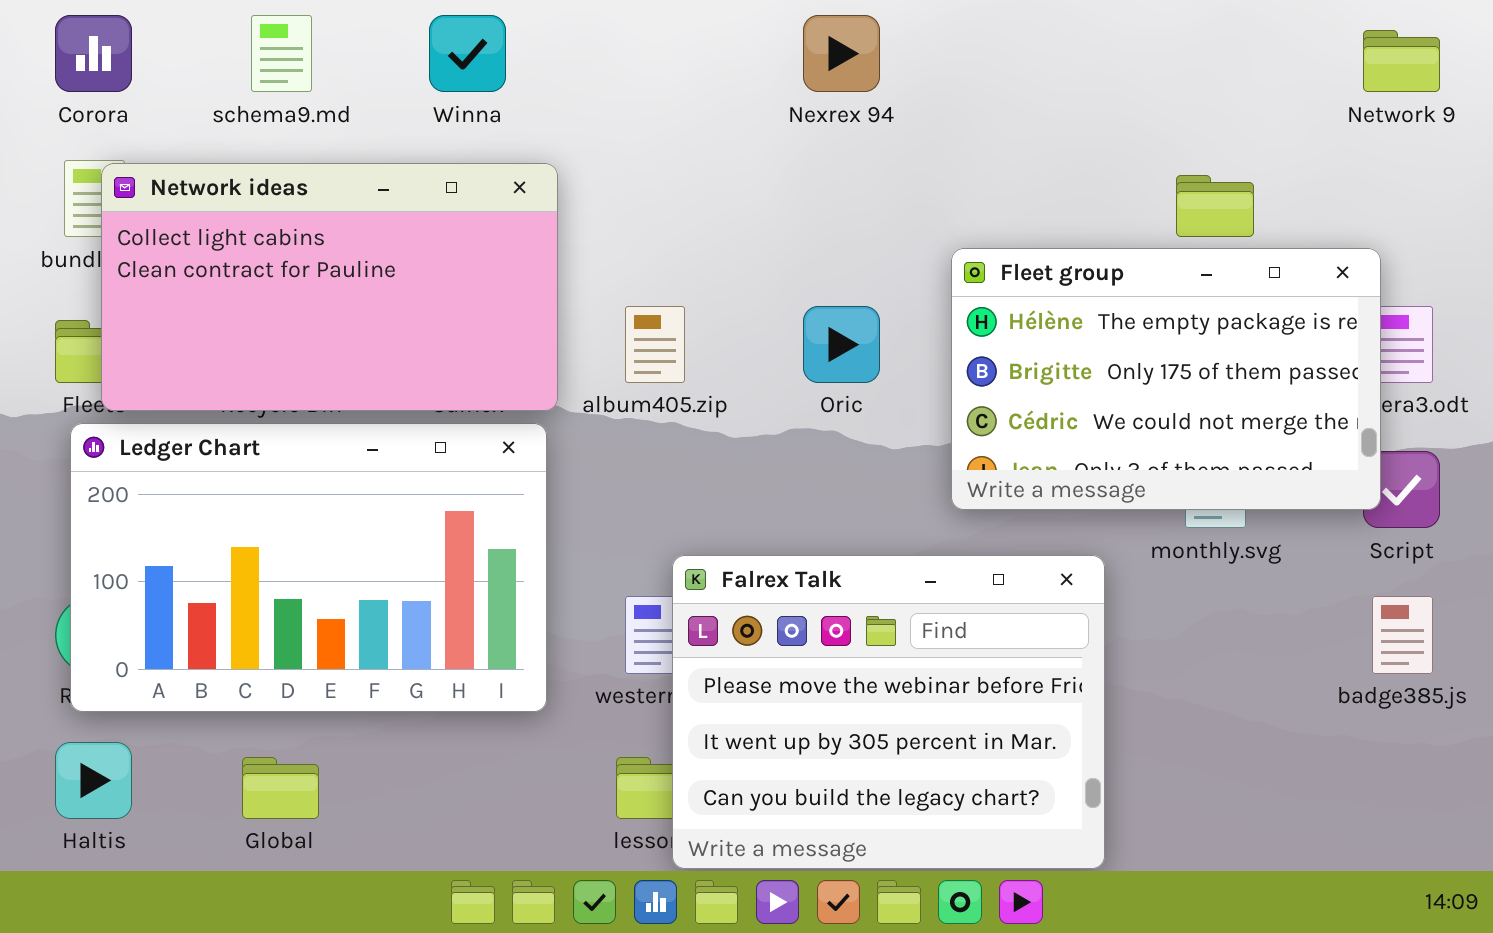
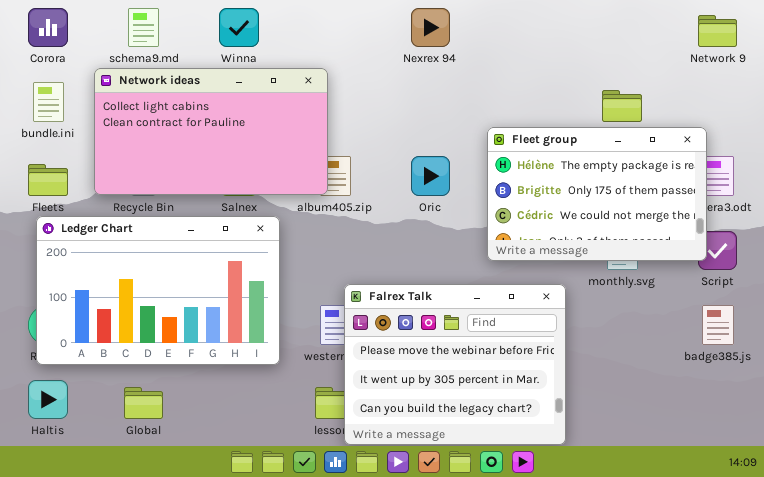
Network ideas: [101,163,558,411] -> [94,68,328,195], moved

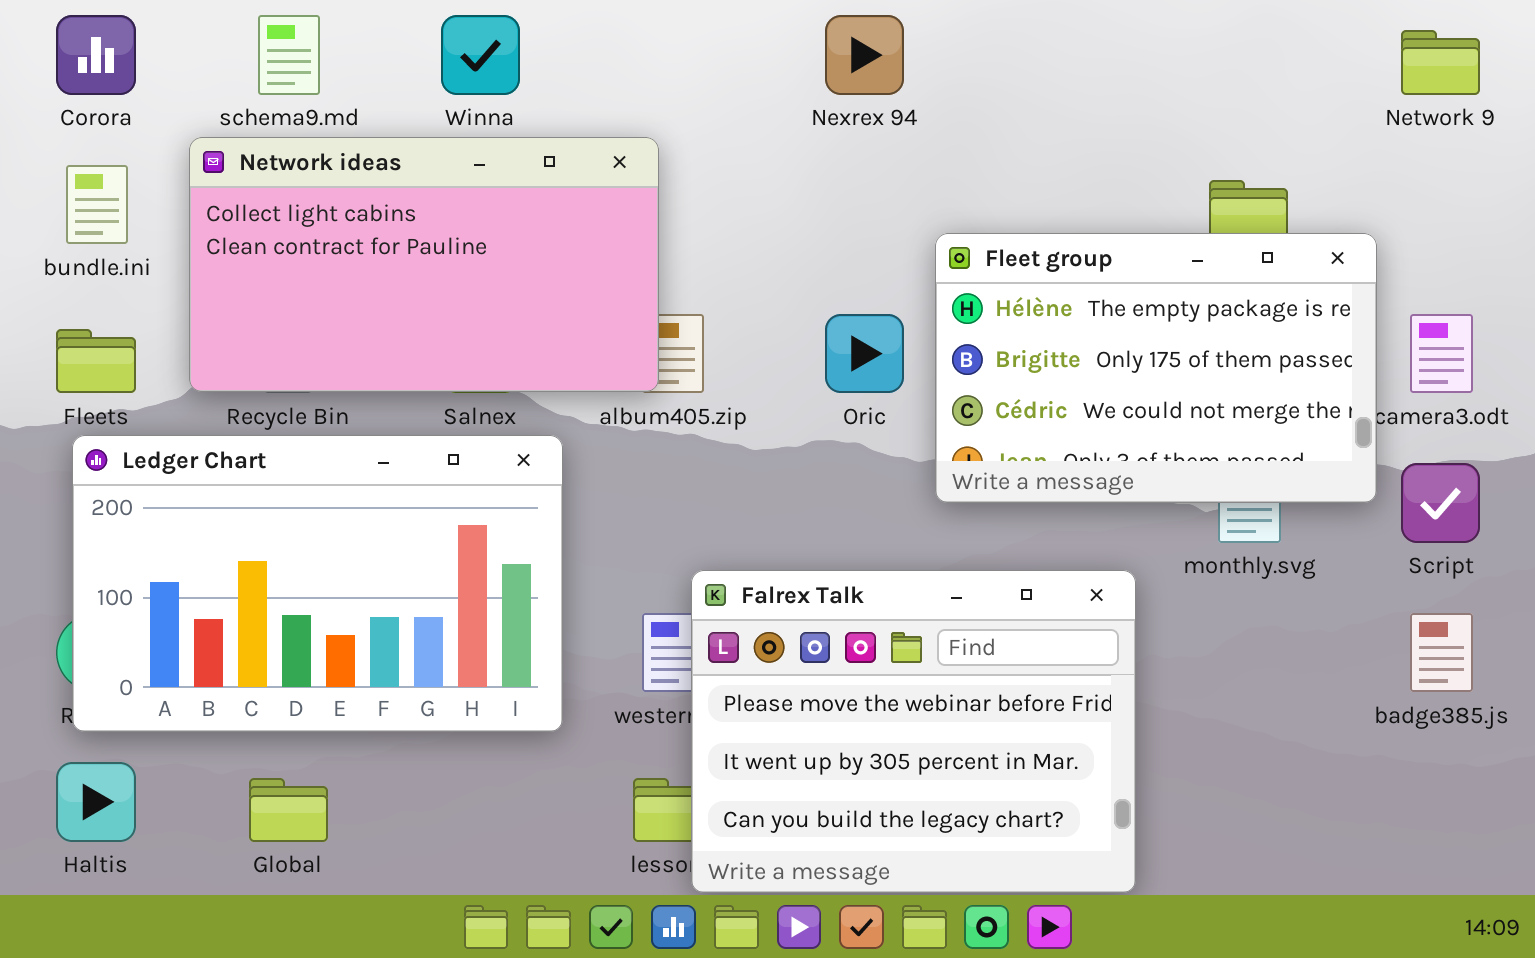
Fleet group: [487,127,707,261] -> [935,233,1377,503], moved

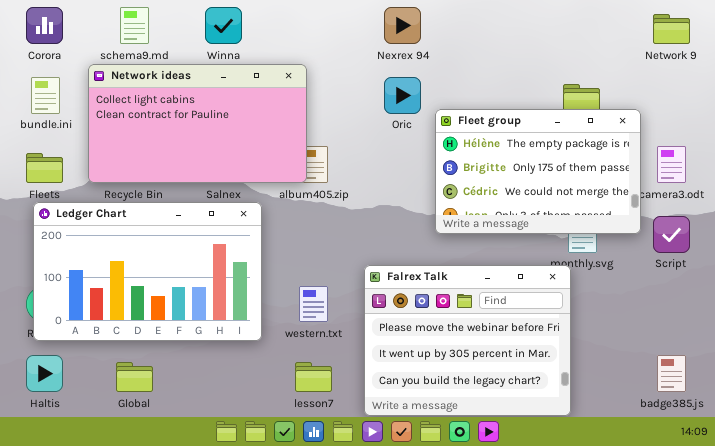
Oric: [825,314,904,393] -> [384,77,421,114], moved
Falrex Talk: [691,570,1136,893] -> [364,265,571,416], moved
badge385.js: [1410,613,1473,692] -> [657,355,686,392], moved

